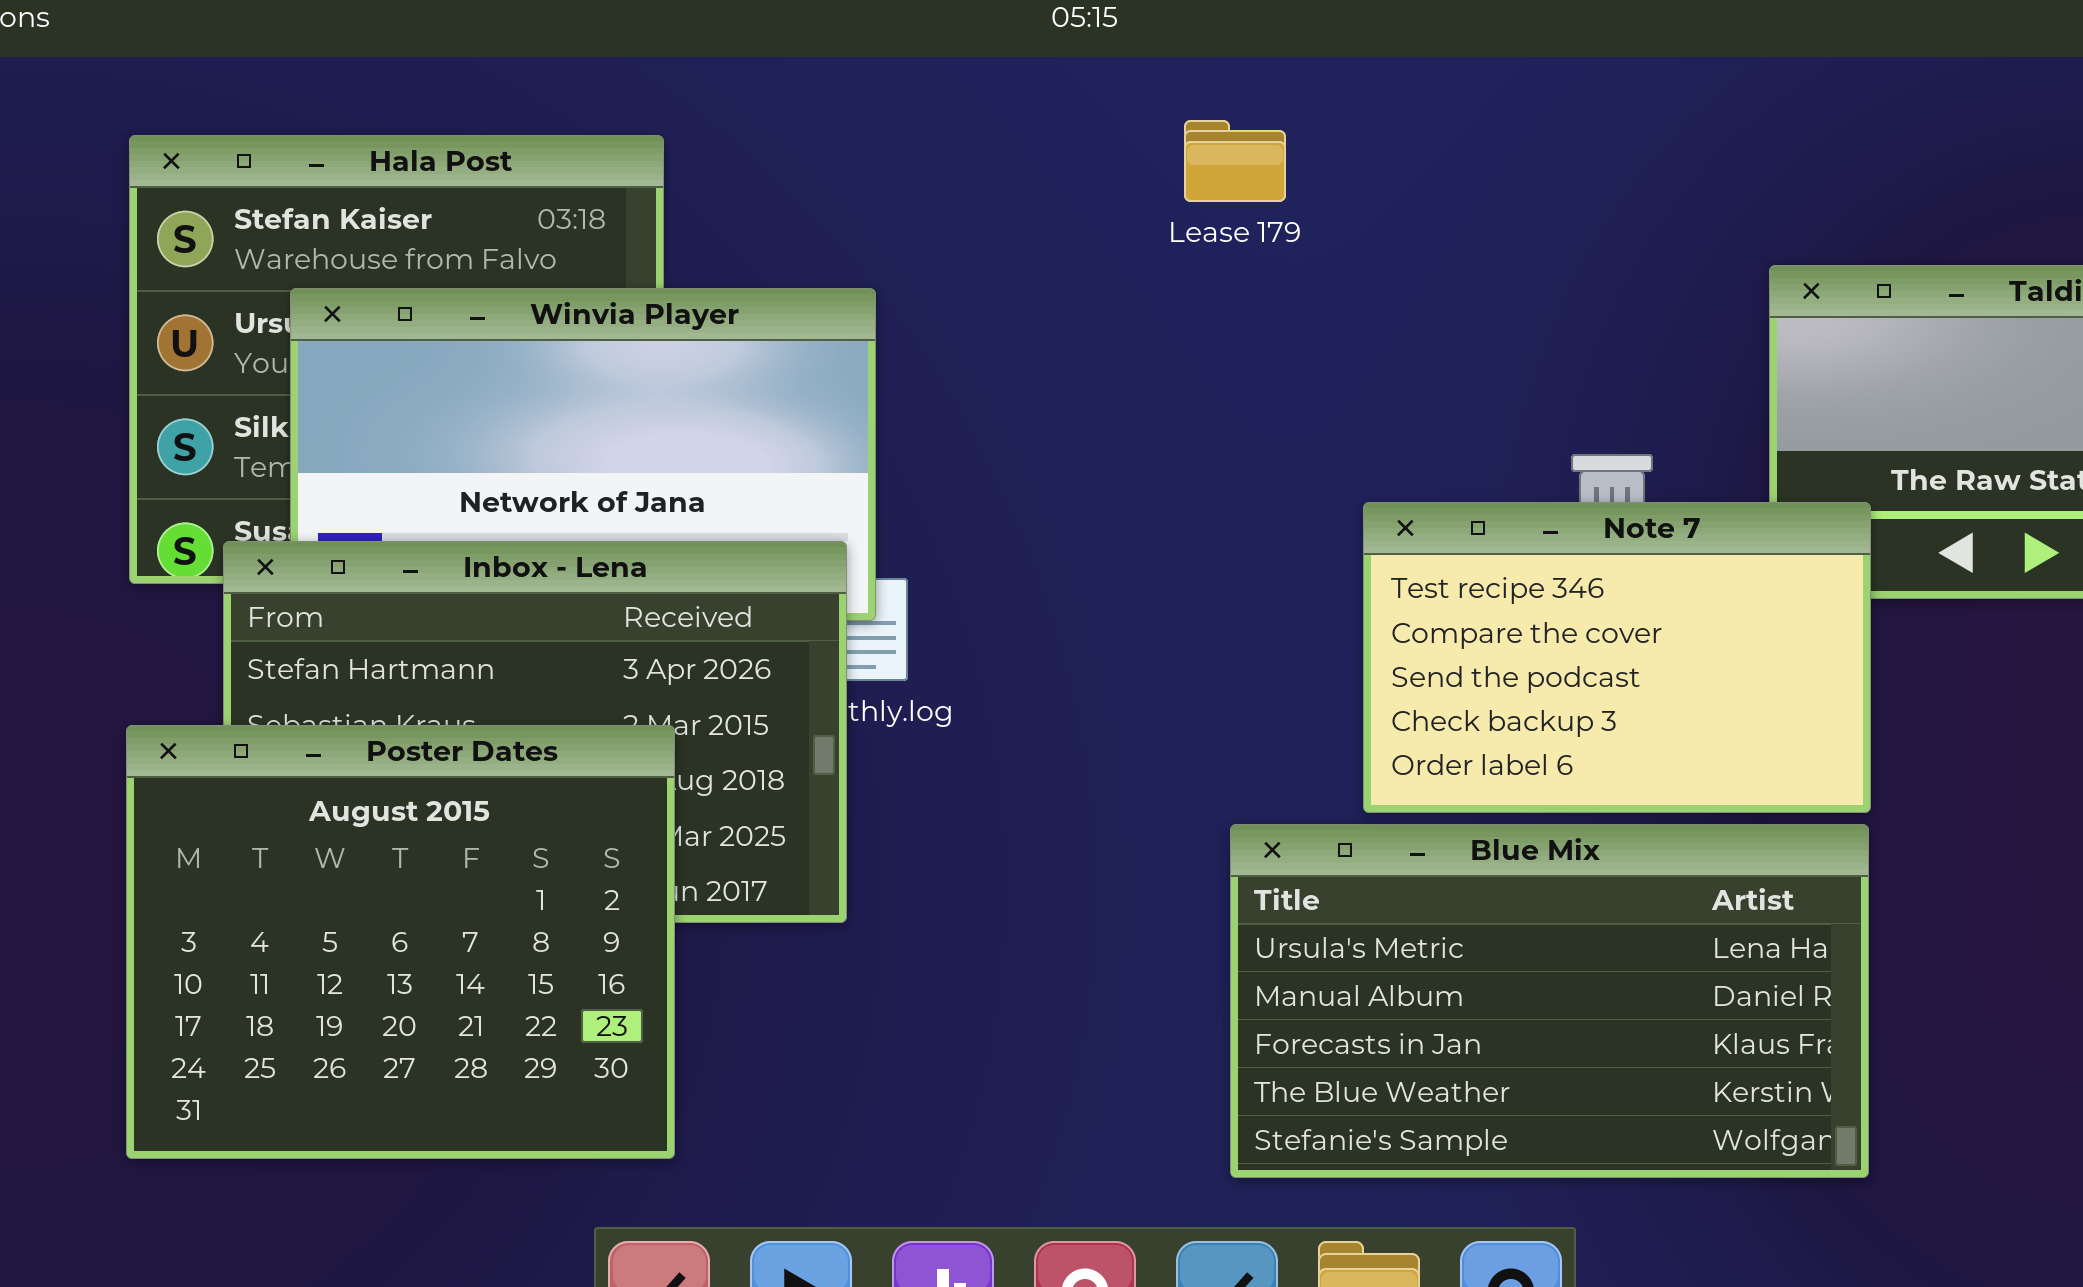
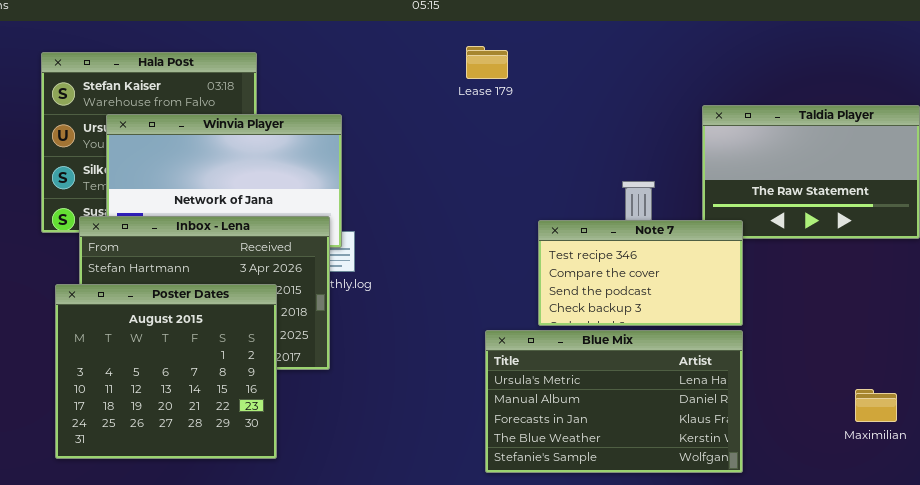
Note 7: [1363,502,1871,813] -> [538,220,743,326], resized
Poster Dates: [126,725,675,1159] -> [55,284,277,459], moved

